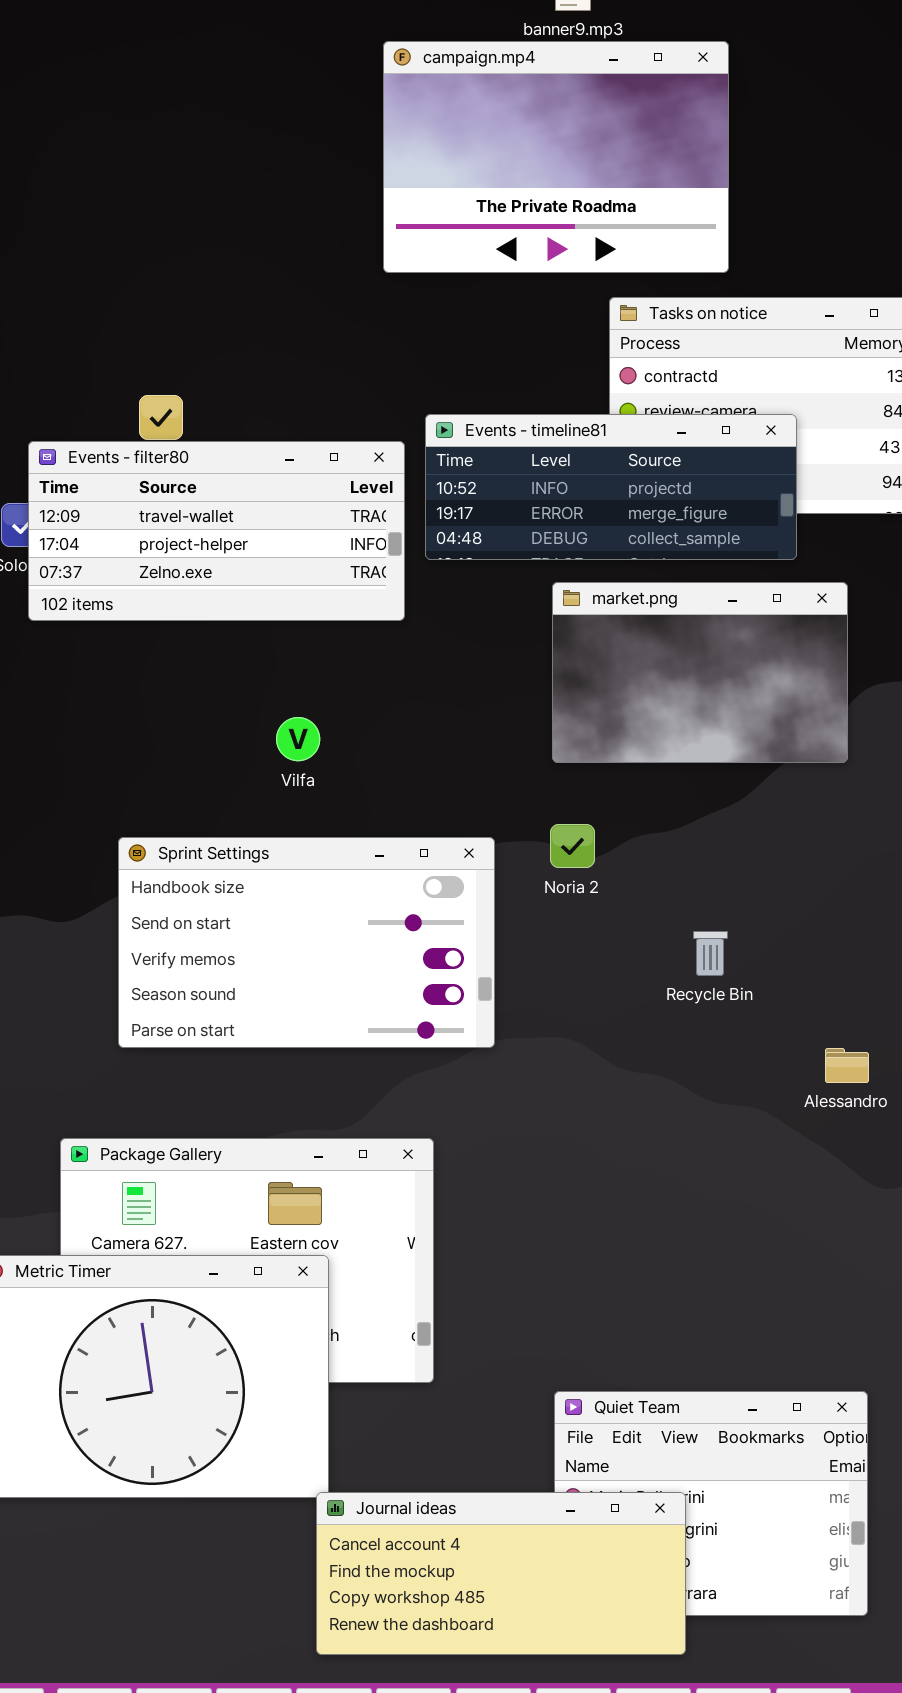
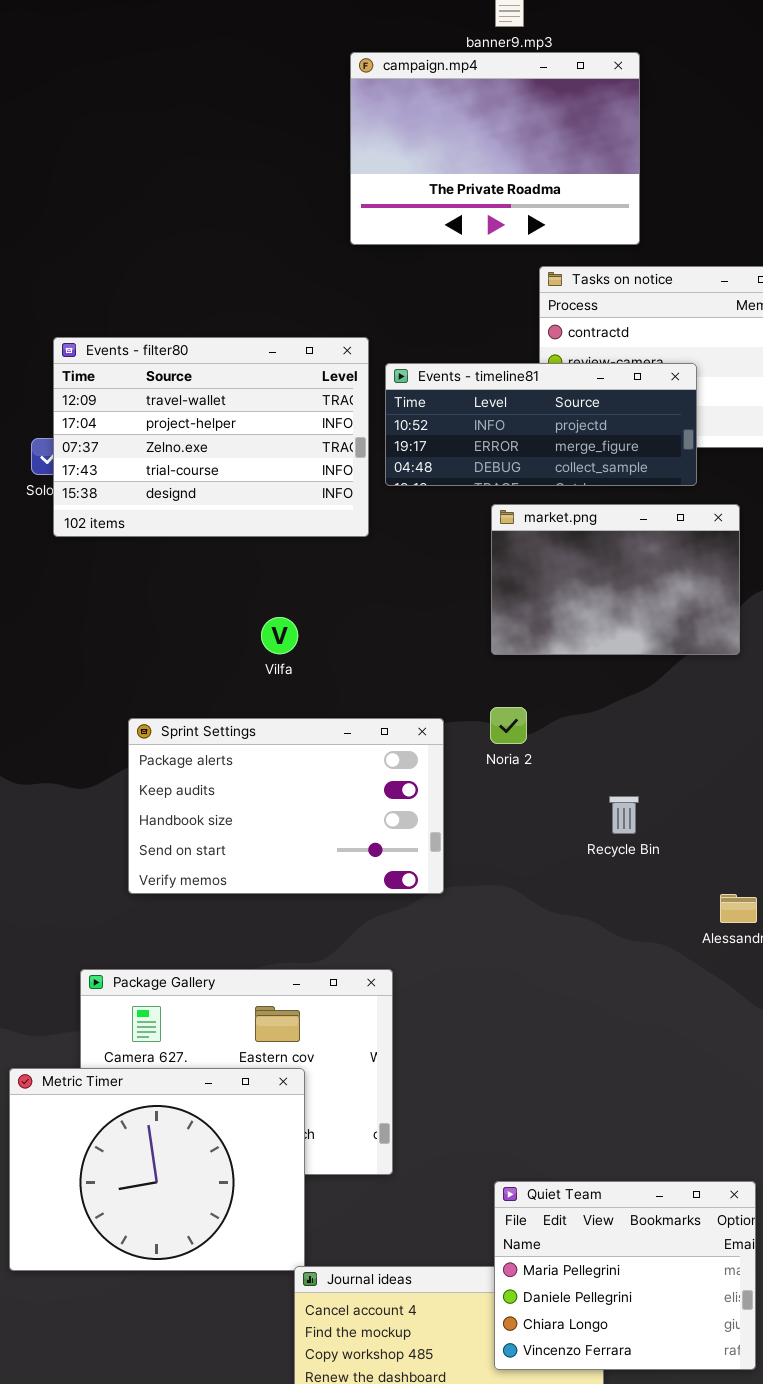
Events - filter80: [28,441,405,621] -> [53,337,369,537], resized
Sprint Settings: [118,837,495,1048] -> [128,718,444,894], scrolled up 2 rows
Quiet Team: [554,1391,868,1616] -> [494,1181,756,1370], raised

